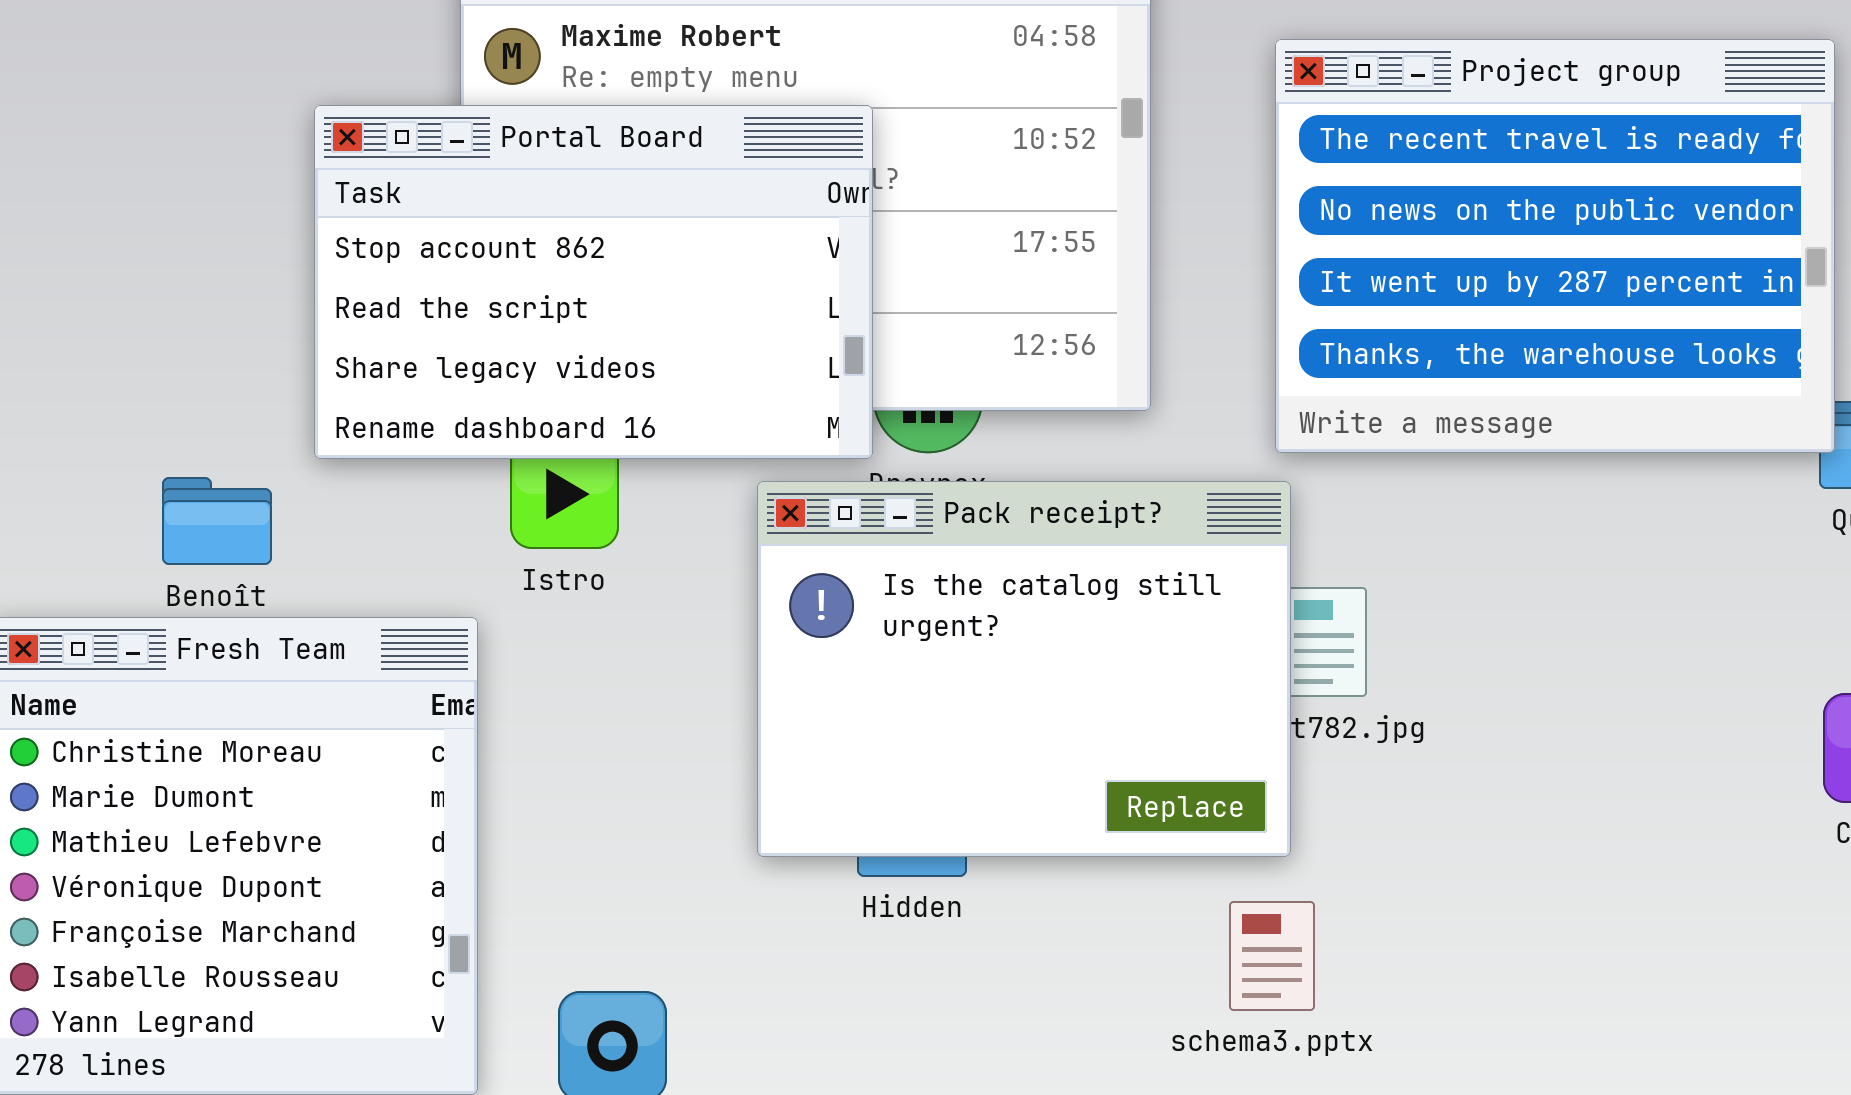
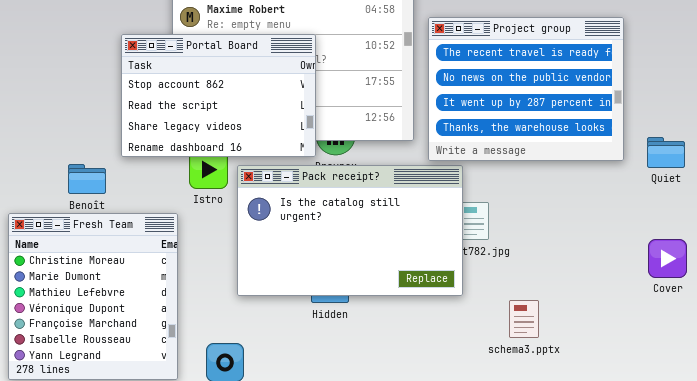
Project group: [1275,39,1835,453] -> [428,17,624,161], moved
Pack receipt?: [757,481,1291,857] -> [237,165,463,296], resized
schema3.pptx: [1229,901,1315,1011] -> [509,300,539,338], moved

